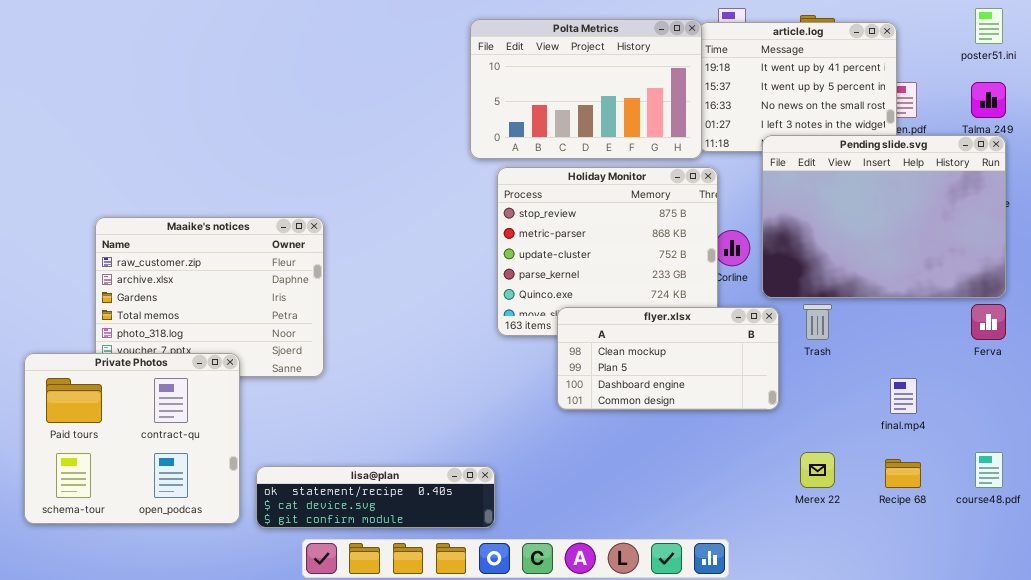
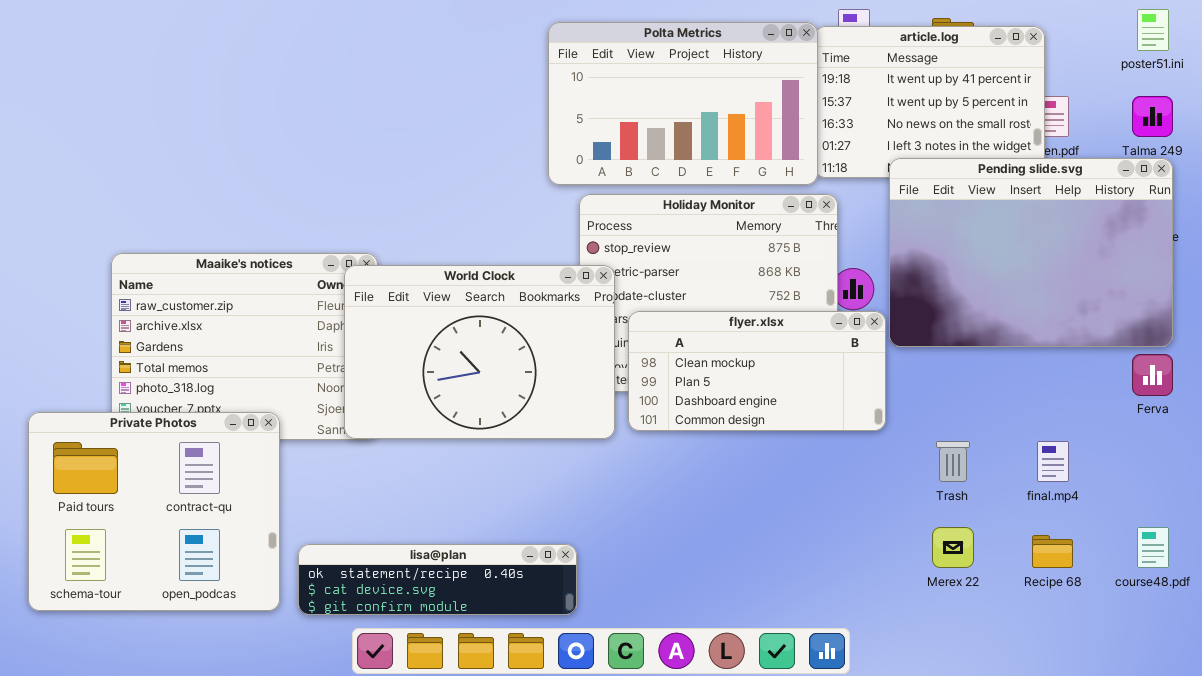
World Clock: none -> [344,265,615,439], opened
Trash: [803,304,832,340] -> [936,441,970,482], moved
flyer.xlsx: [557,307,779,410] -> [628,311,886,431], moved

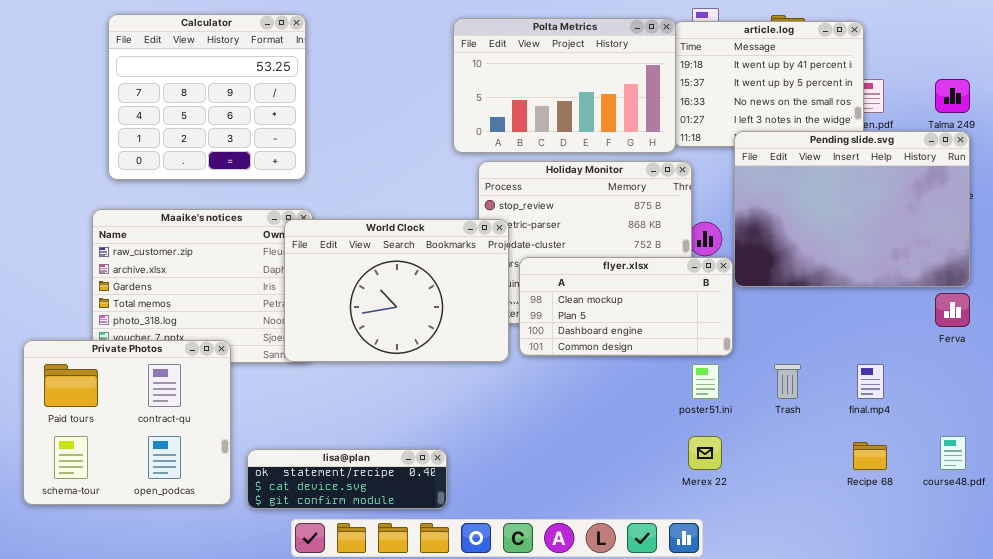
poster51.ini: [1137,9,1169,51] -> [692,364,719,399], moved
Calculator: none -> [108,14,306,180], opened
Merex 22: [932,527,974,568] -> [688,436,722,470], moved
lisa@plan: [298,544,577,615] -> [247,449,447,509], resized

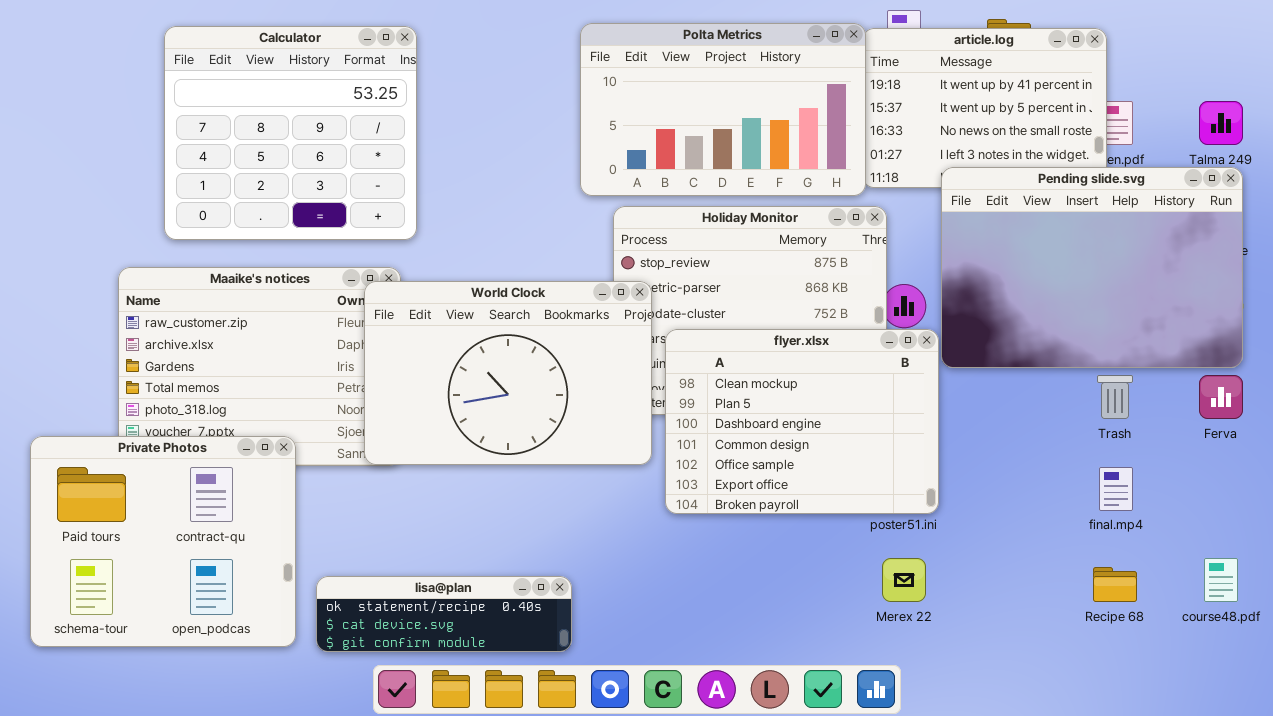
Calculator: [108,14,306,180] -> [164,26,417,240], moved
flyer.xlsx: [519,257,733,356] -> [665,329,939,514], resized
Trash: [774,364,801,399] -> [1097,375,1133,419], moved

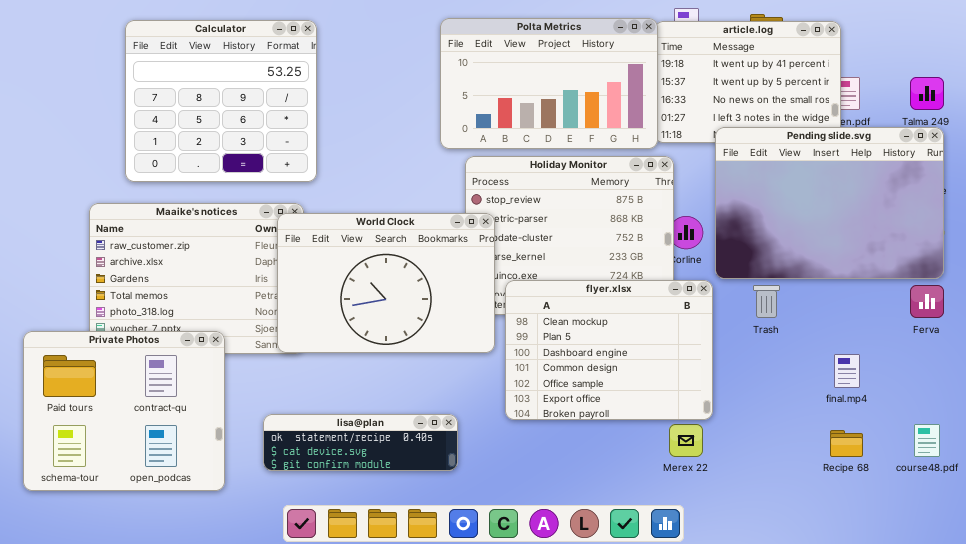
flyer.xlsx: [665,329,939,514] -> [505,280,713,420], moved
Trash: [1097,375,1133,419] -> [753,285,780,318], moved
lisa@plan: [316,576,572,652] -> [263,414,458,471], moved

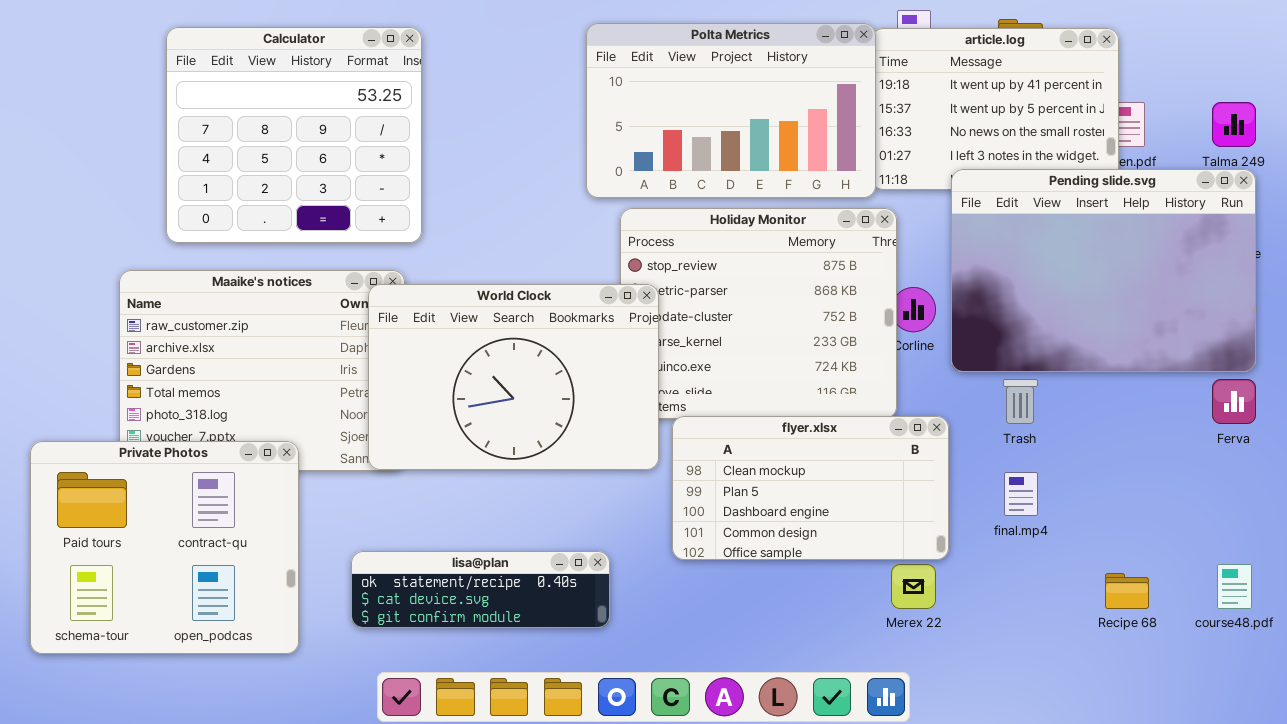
flyer.xlsx: [505,280,713,420] -> [672,416,949,560], resized
final.mp4: [834,354,860,388] -> [1004,472,1038,516], moved

